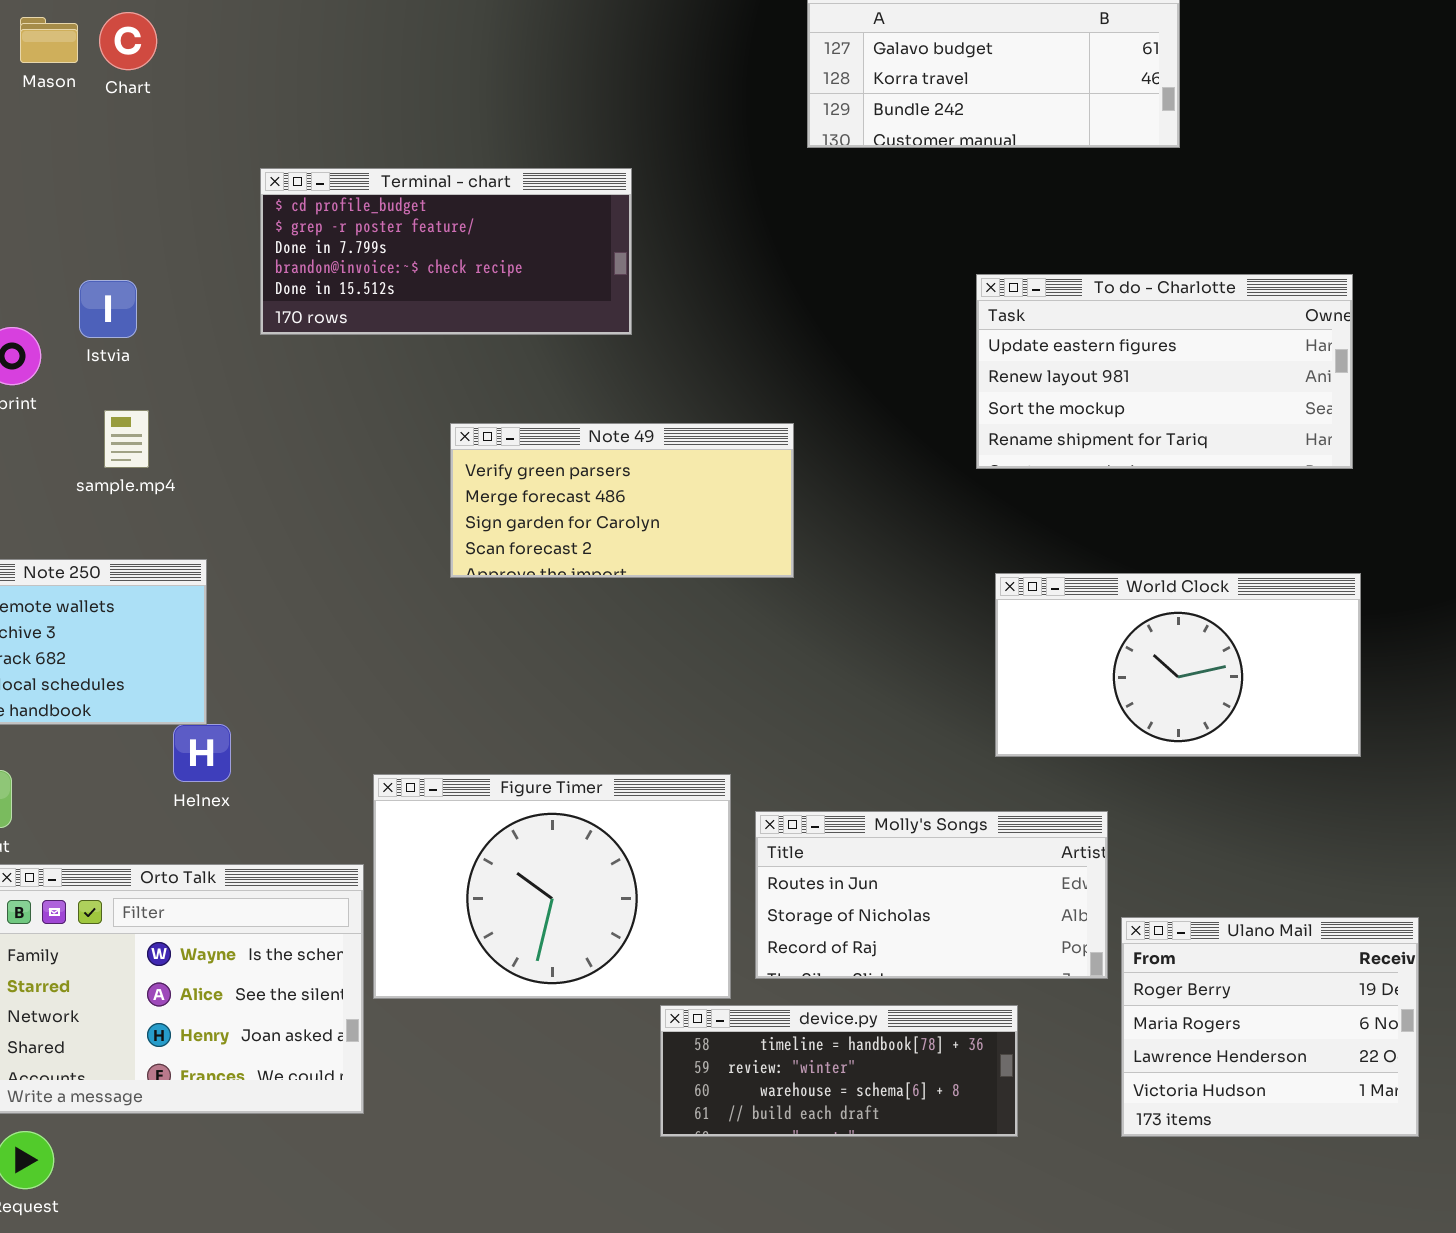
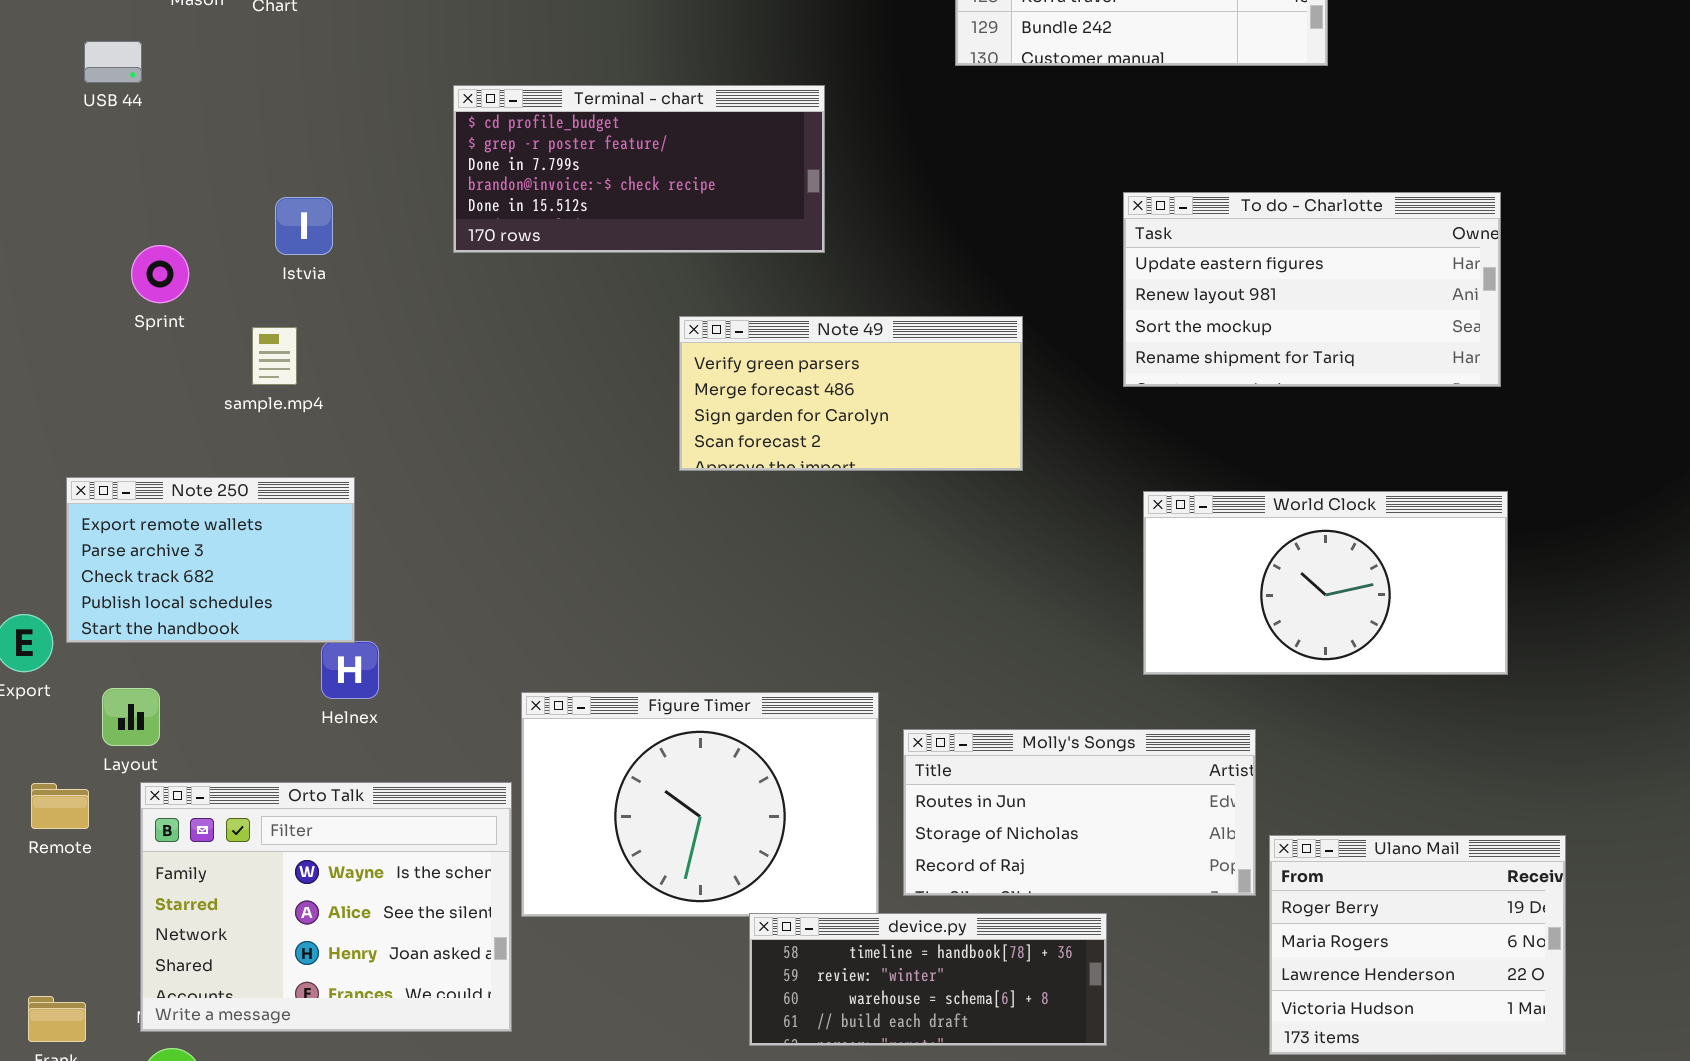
Terminal - chart: [260,168,632,335] -> [453,85,825,253], moved
Istvia: [79,280,137,338] -> [275,197,333,255], moved
Note 49: [450,423,794,578] -> [679,316,1023,471], moved
device.py: [660,1005,1018,1137] -> [749,913,1107,1046], moved

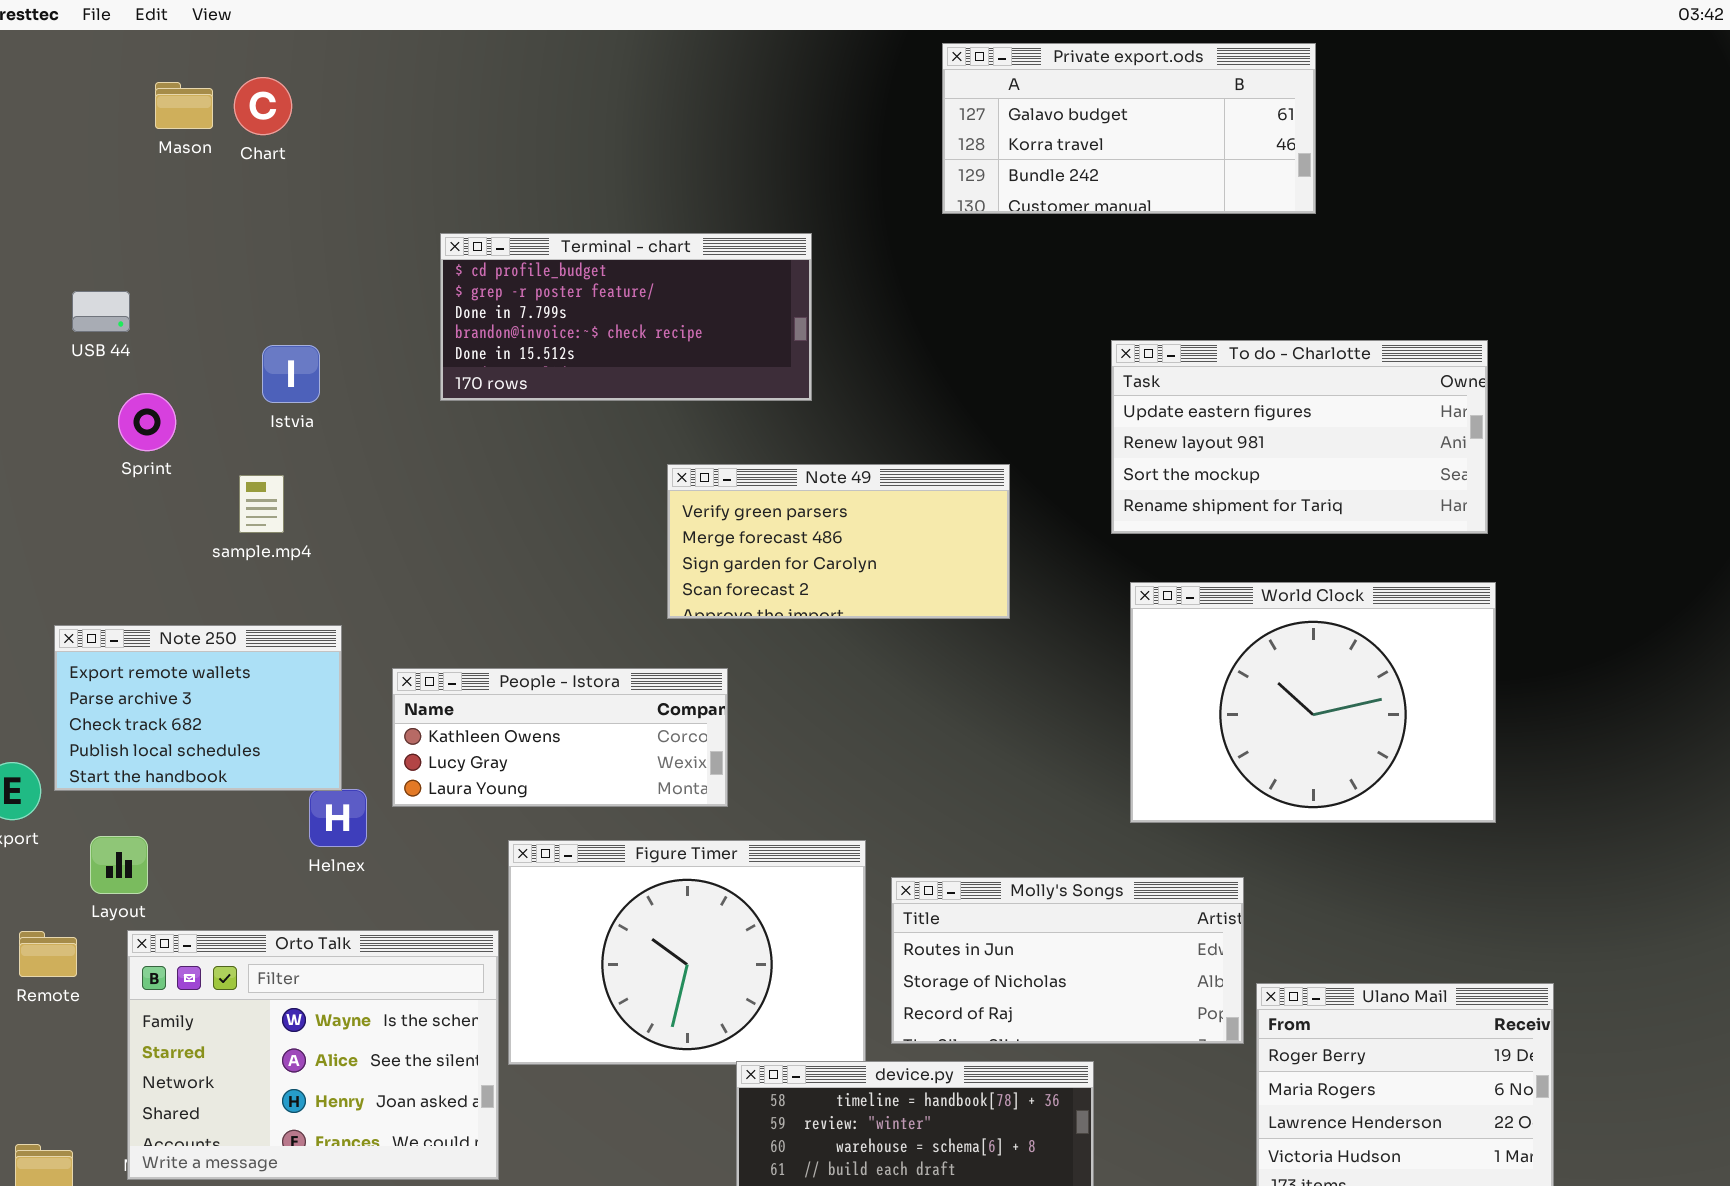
USB 44: [84,41,142,83] -> [72,291,130,332], moved
World Clock: [1143,491,1508,675] -> [1130,582,1496,823], resized
People - Istora: none -> [392,668,728,807], opened

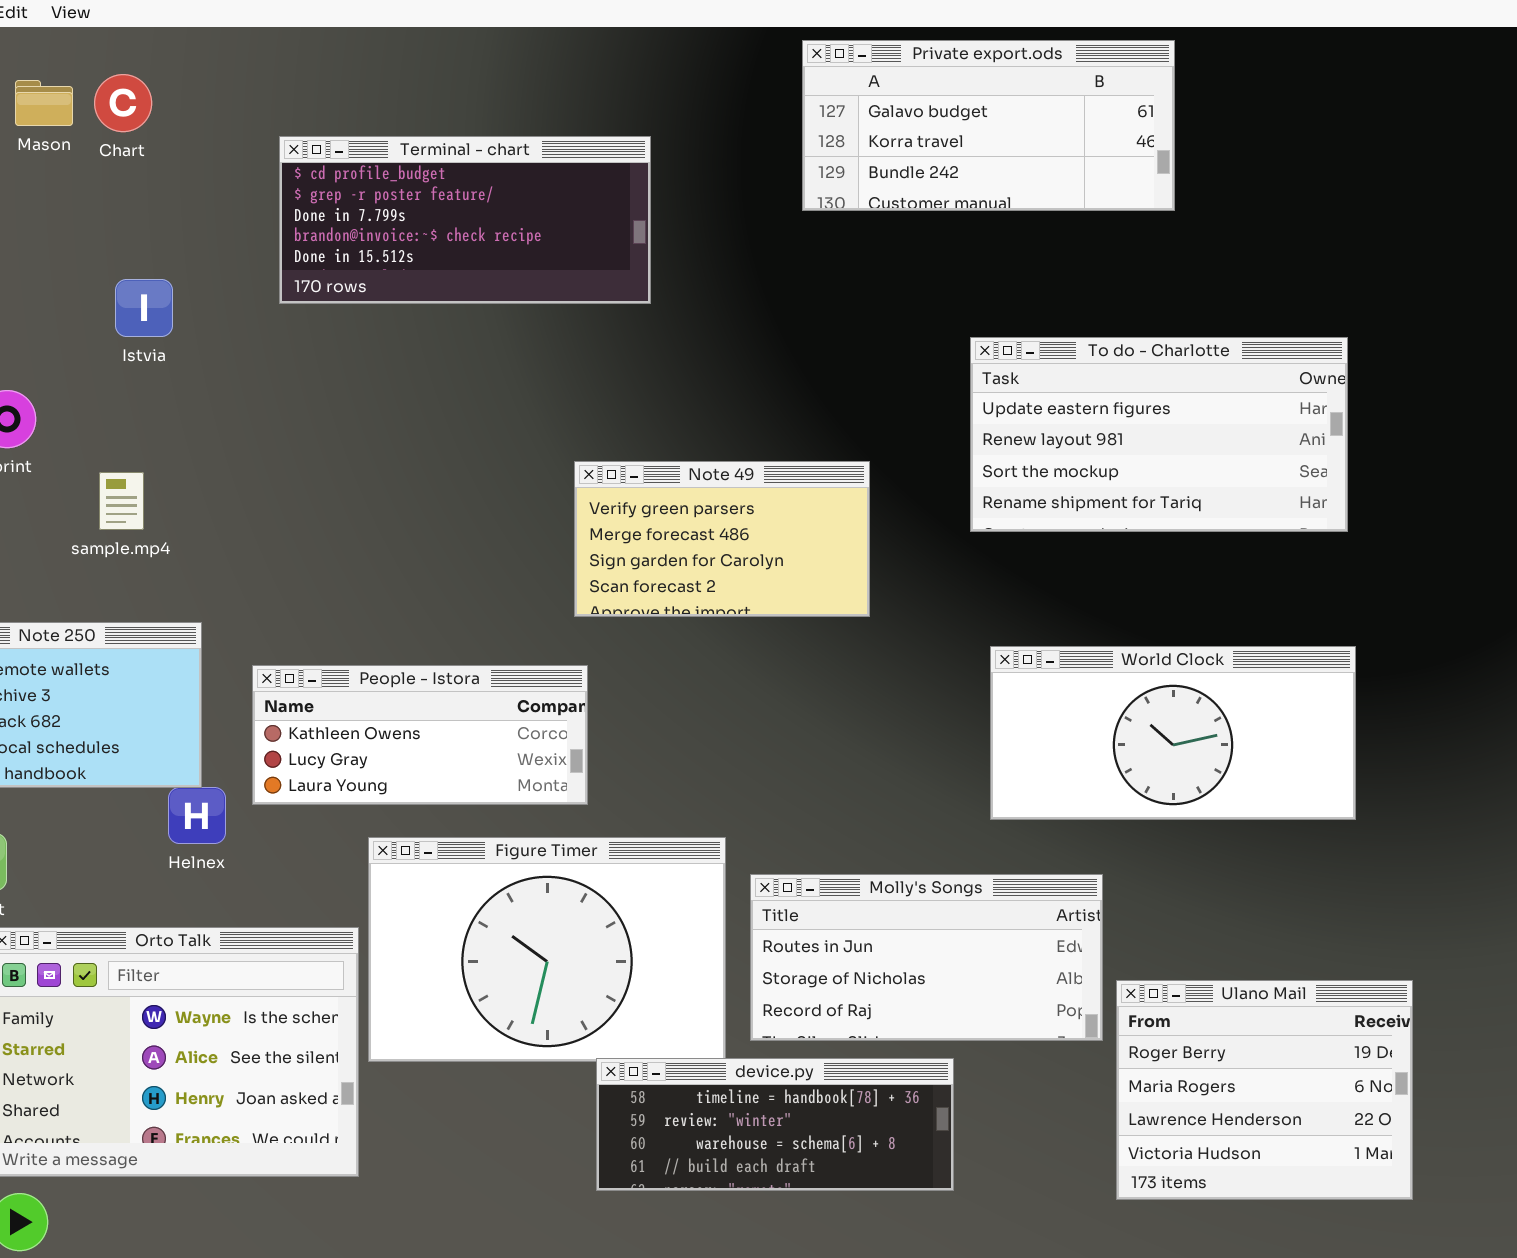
Terminal - chart: [440,233,812,401] -> [279,136,651,304], moved
Istvia: [262,345,320,403] -> [115,279,173,337], moved
Note 49: [667,464,1010,619] -> [574,461,870,617], resized
World Clock: [1130,582,1496,823] -> [990,646,1356,820], resized

